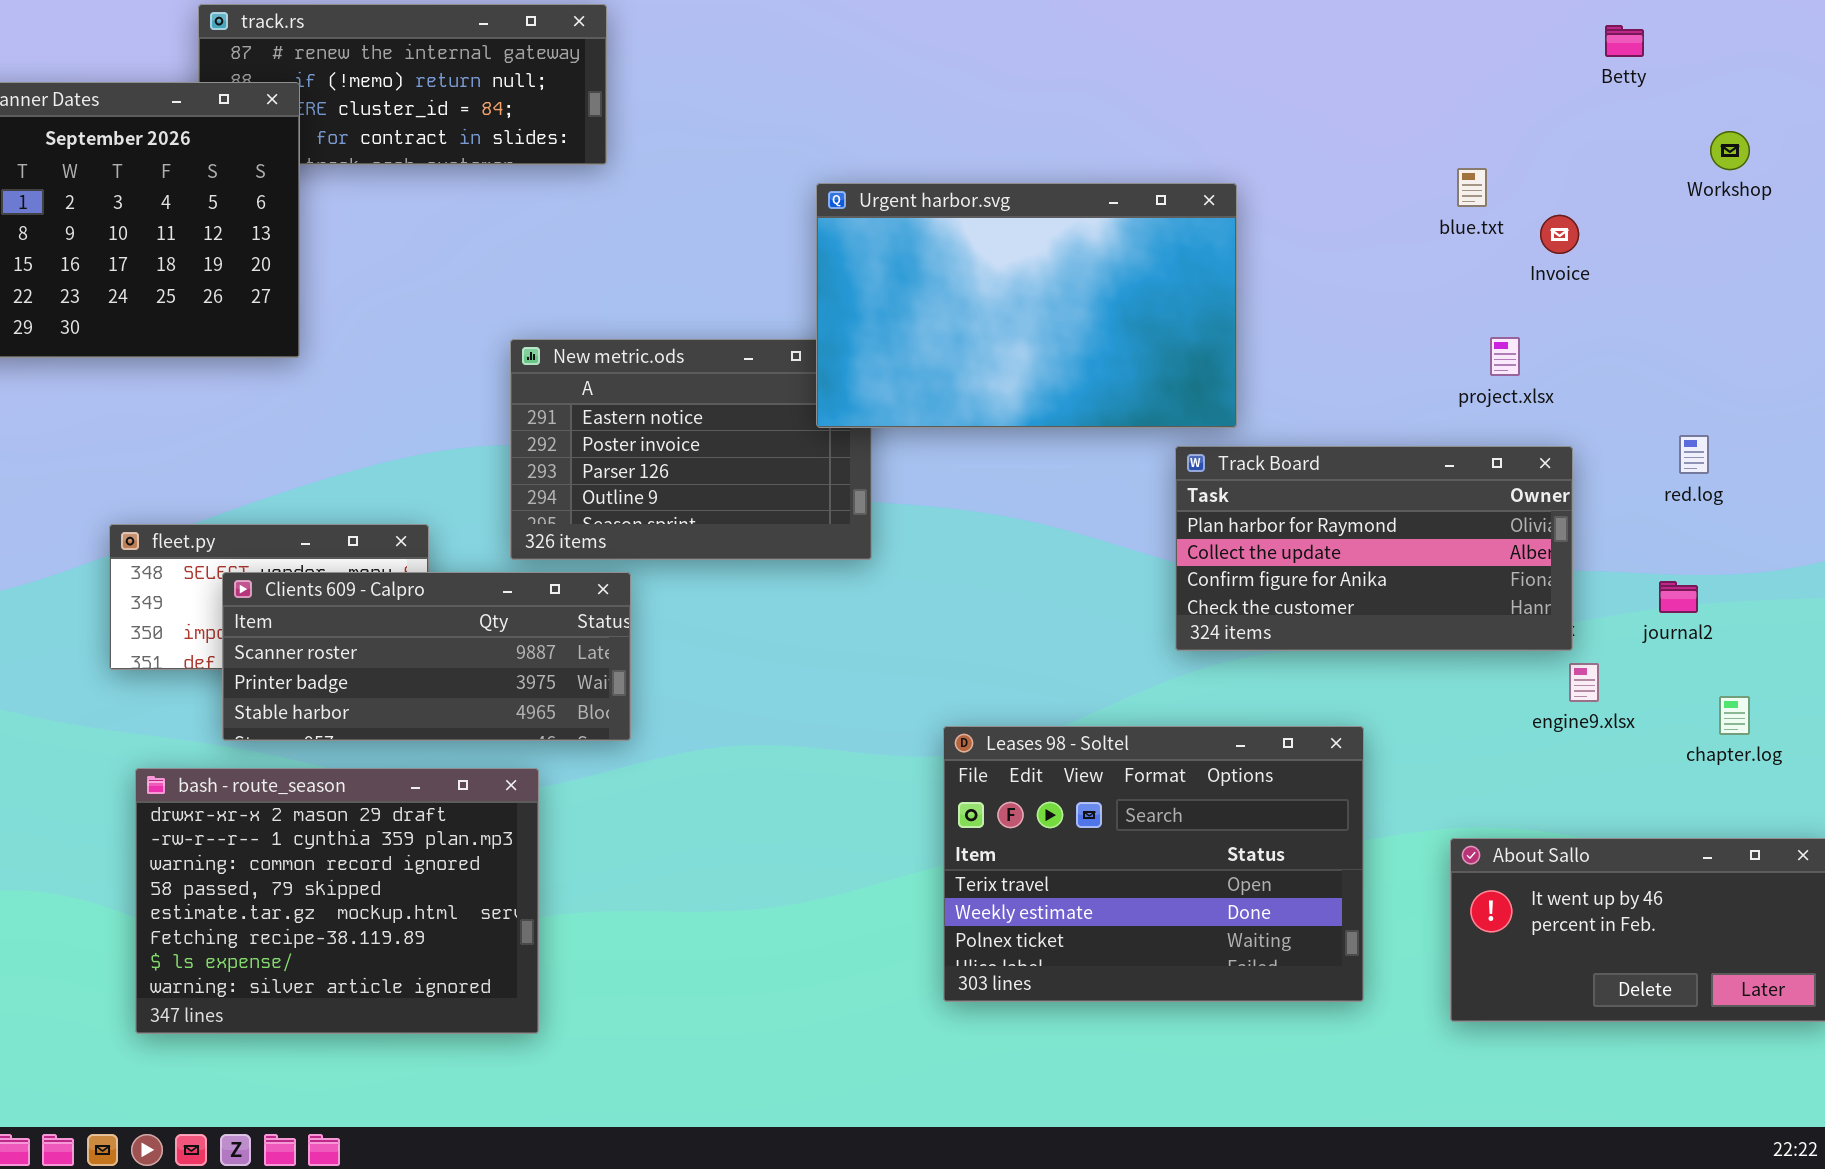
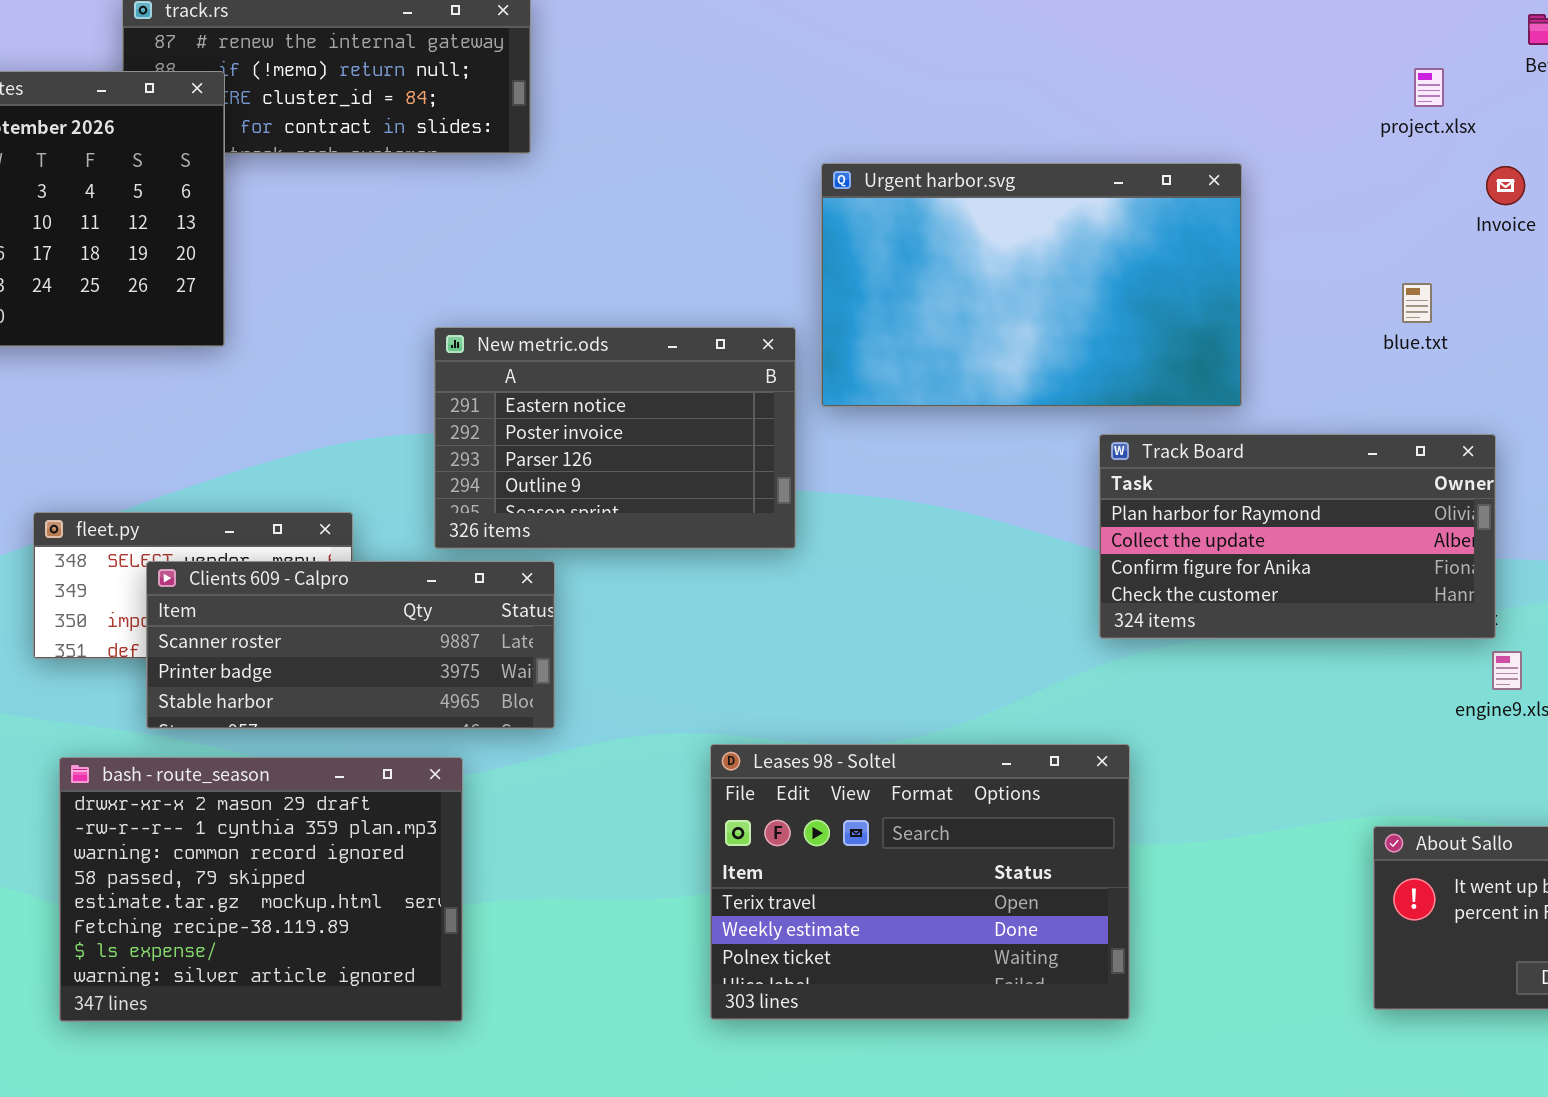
blue.txt: [1457,168,1487,207] -> [1402,283,1432,323], moved
Urgent harbor.svg: [816,183,1237,428] -> [821,163,1242,407], moved
Invoice: [1540,215,1579,254] -> [1486,166,1525,205], moved
project.xlsx: [1490,337,1520,376] -> [1414,68,1444,107], moved
Leases 98 - Soltel: [943,726,1364,1002] -> [710,744,1130,1020], moved

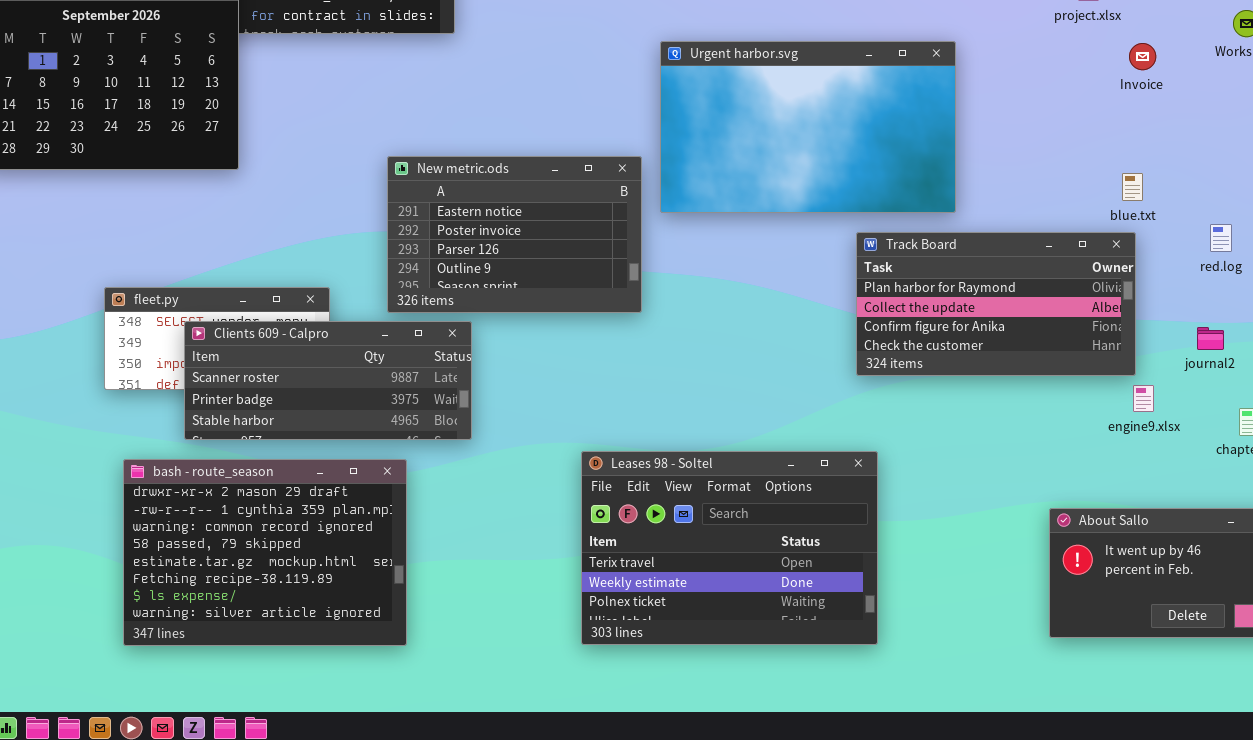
blue.txt: [1402,283,1432,323] -> [1122,173,1143,201], moved

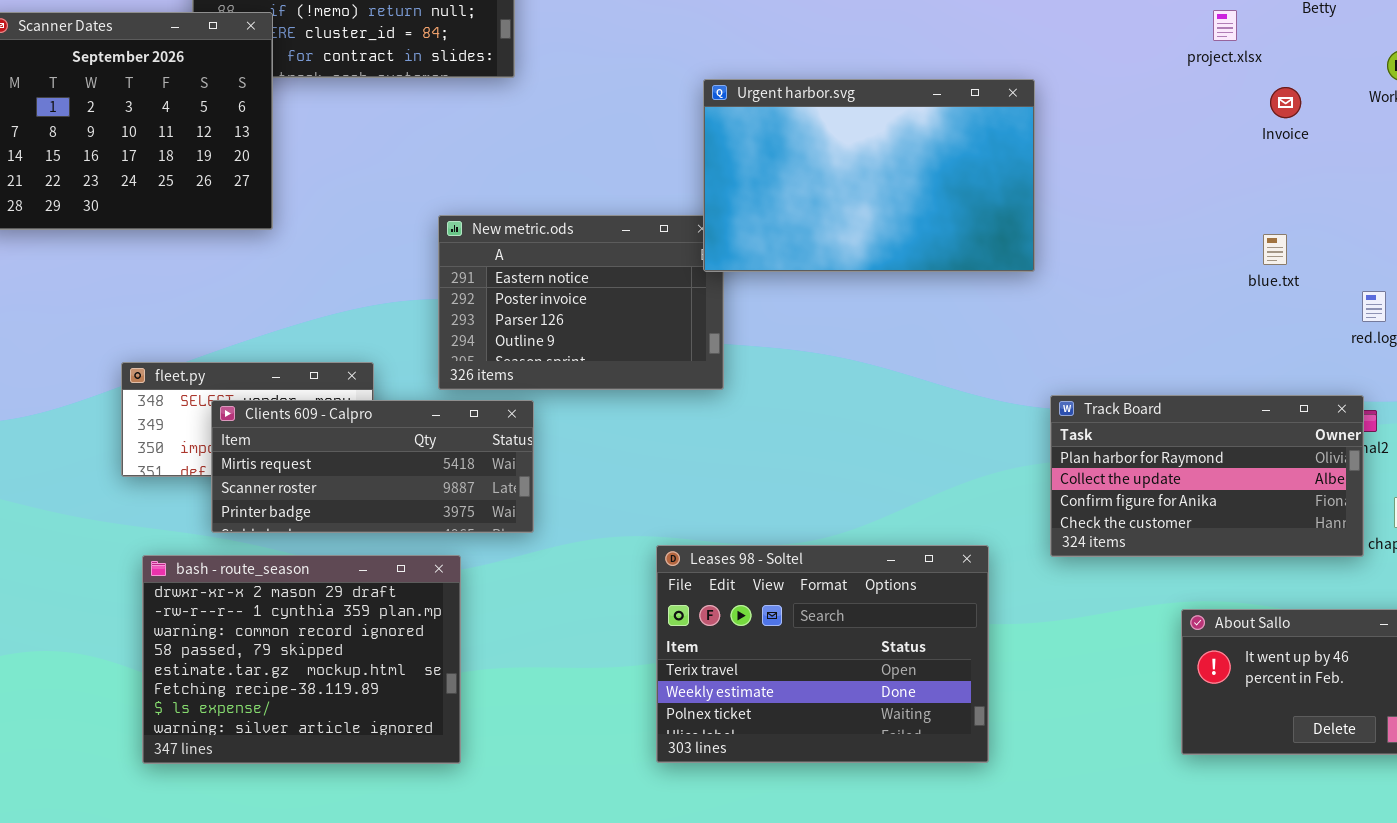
Urgent harbor.svg: [660,41,956,213] -> [703,79,1035,272], moved
Track Board: [856,232,1136,376] -> [1050,395,1364,557], moved
Clients 609 - Calpro: [184,321,472,440] -> [211,400,534,533], scrolled up 1 row

